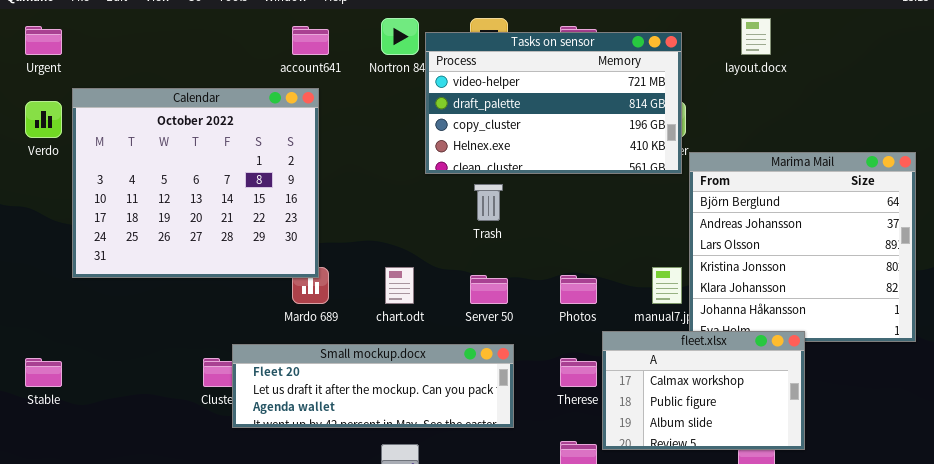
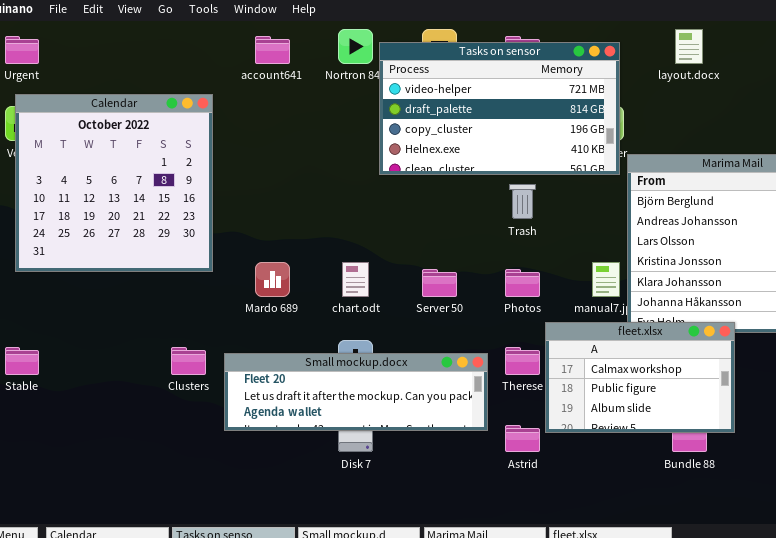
Calendar: [72,88,319,278] -> [15,94,213,272], moved, resized
Trash: [474,184,503,221] -> [509,184,536,219], moved
Small mockup.docx: [232,344,514,428] -> [224,353,488,431], moved

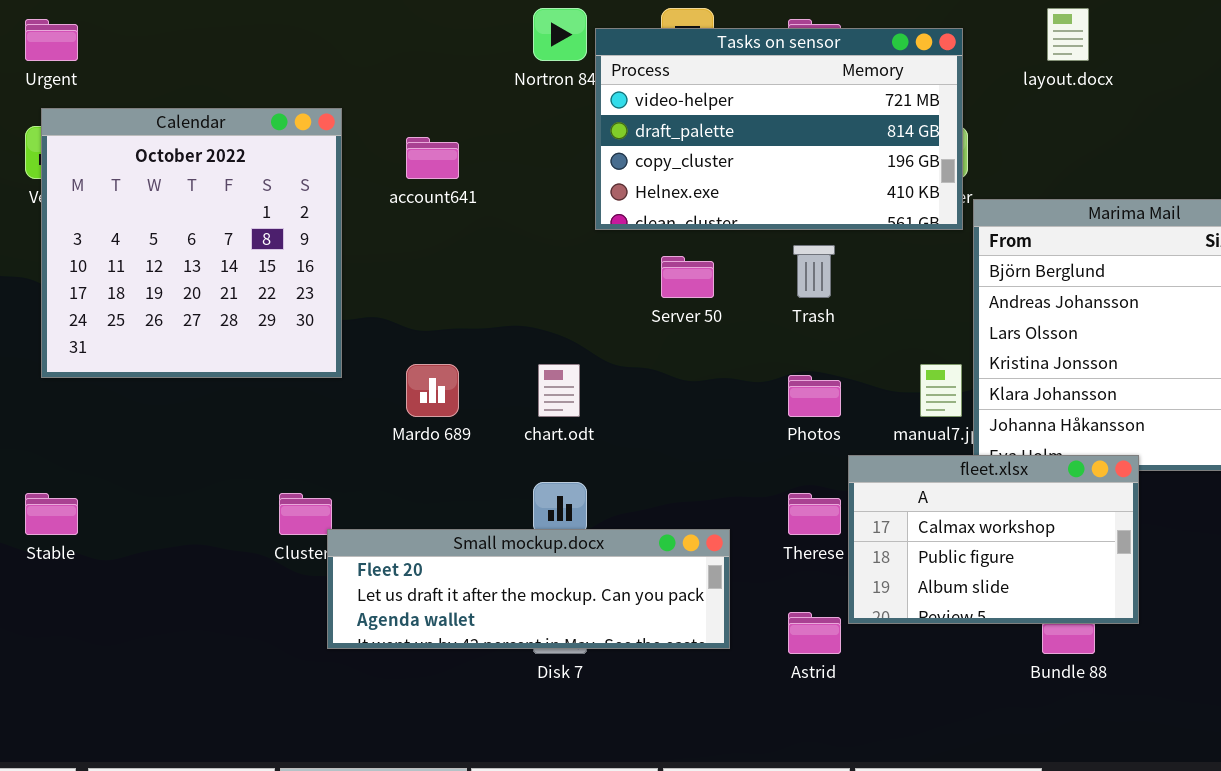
account641: [255,36,290,64] -> [406,137,459,179], moved
Server 50: [422,269,457,297] -> [661,256,714,298], moved
Small mockup.docx: [224,353,488,431] -> [327,529,730,649], moved

